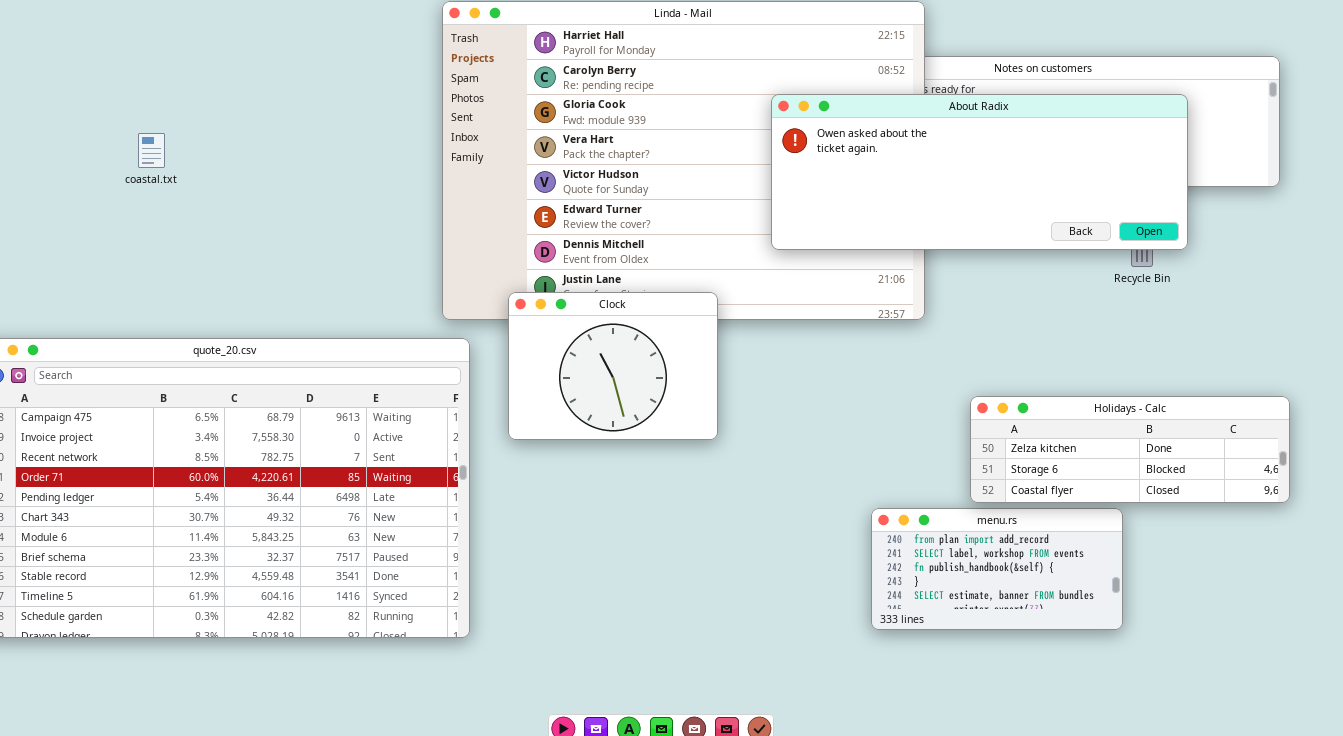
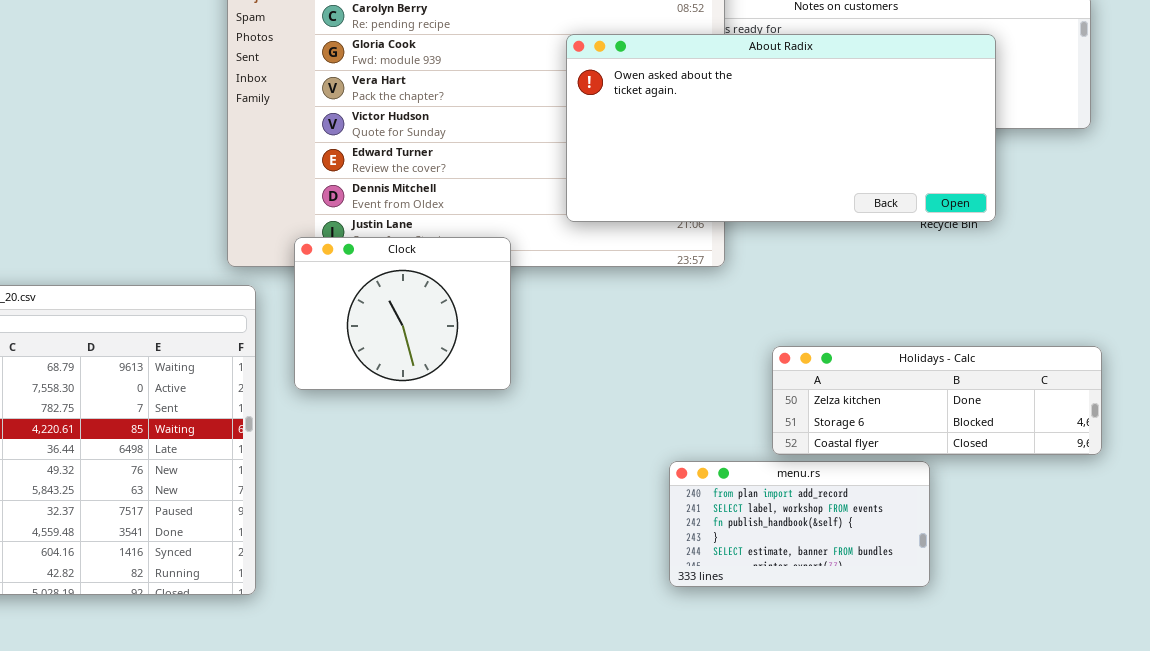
About Radix: [771,94,1188,250] -> [566,34,996,222], resized

